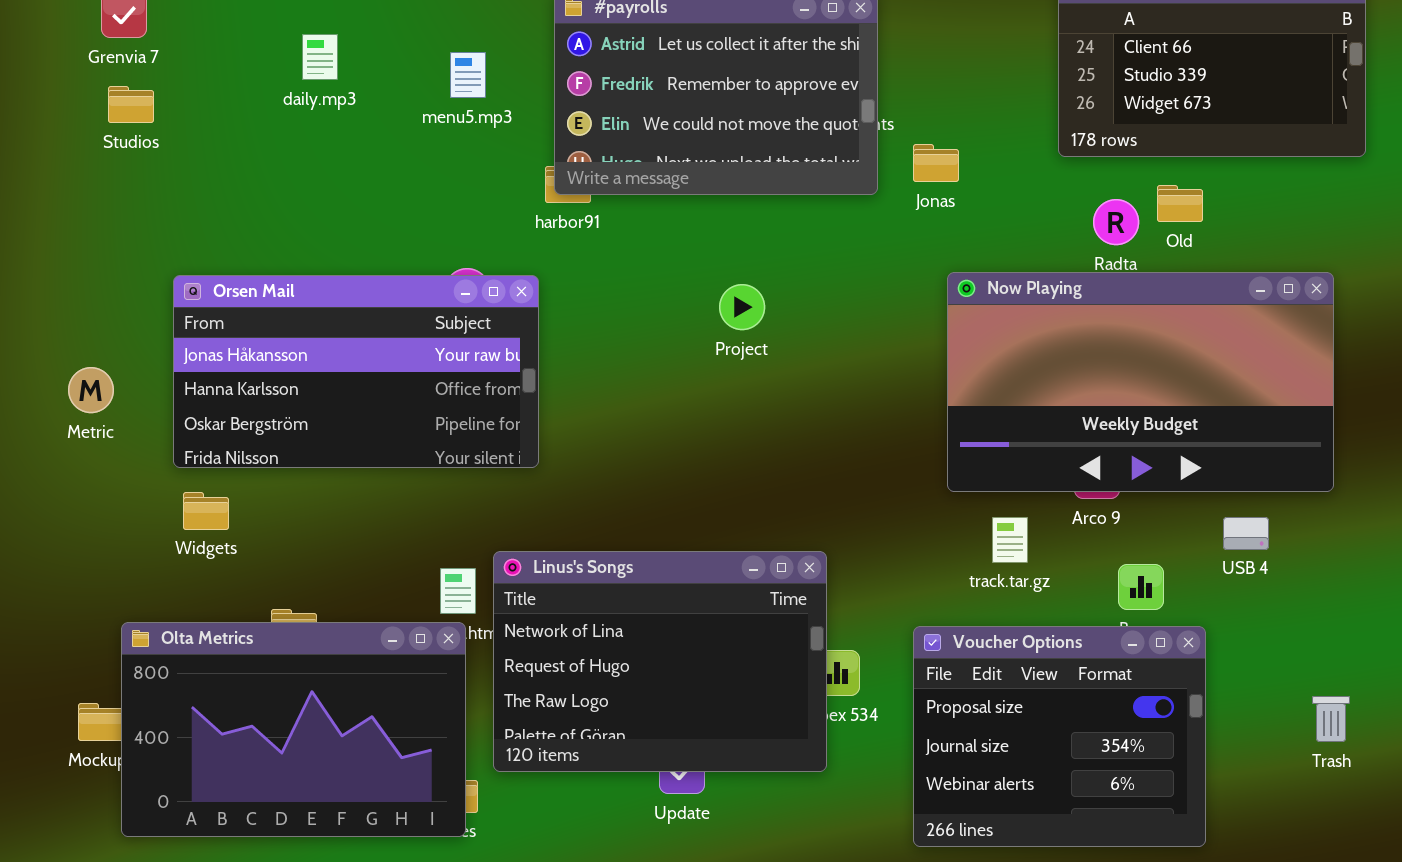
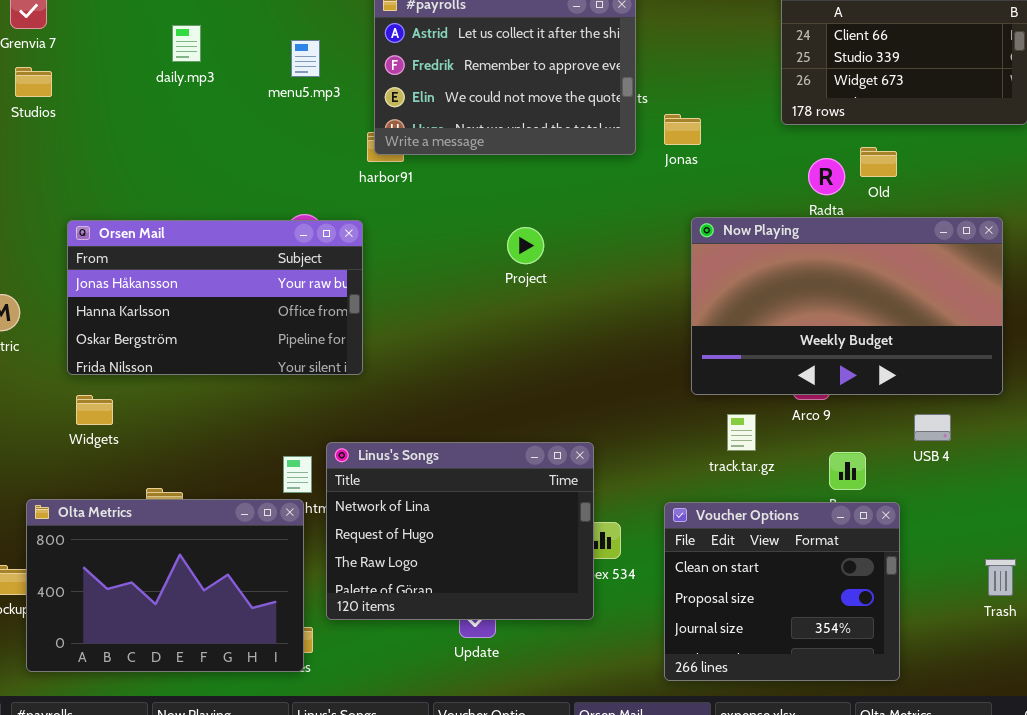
Voucher Options: [913,626,1206,847] -> [664,502,900,681], scrolled up 1 row

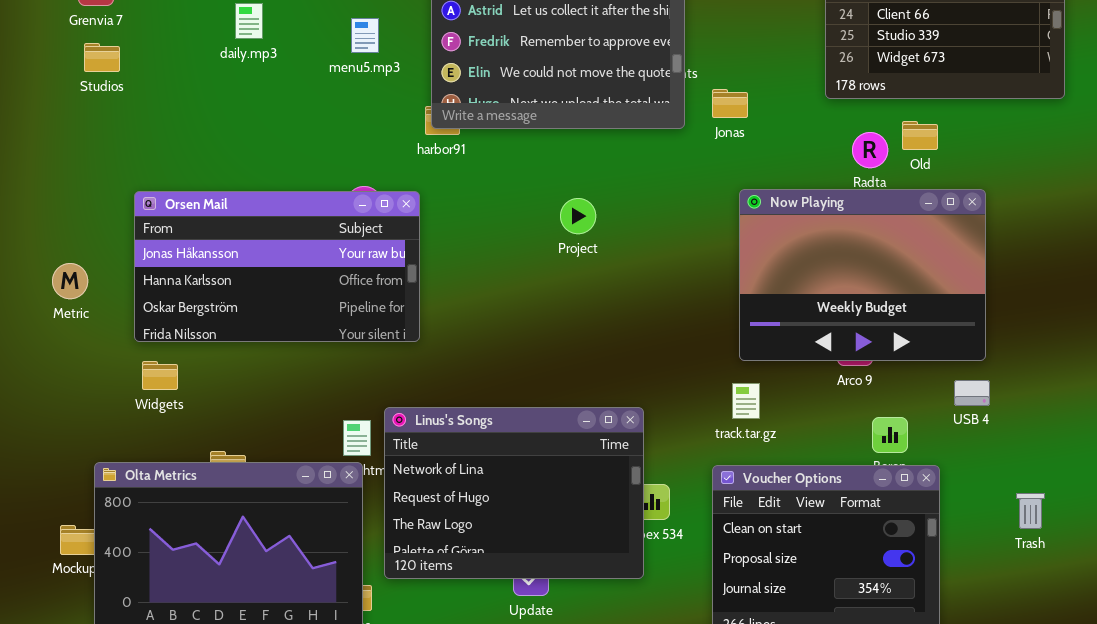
Now Playing: [691,217,1003,395] -> [739,189,986,361], resized
track.tar.gz: [727,414,756,451] -> [732,383,760,419], moved
Trash: [985,559,1016,596] -> [1016,493,1045,529], moved

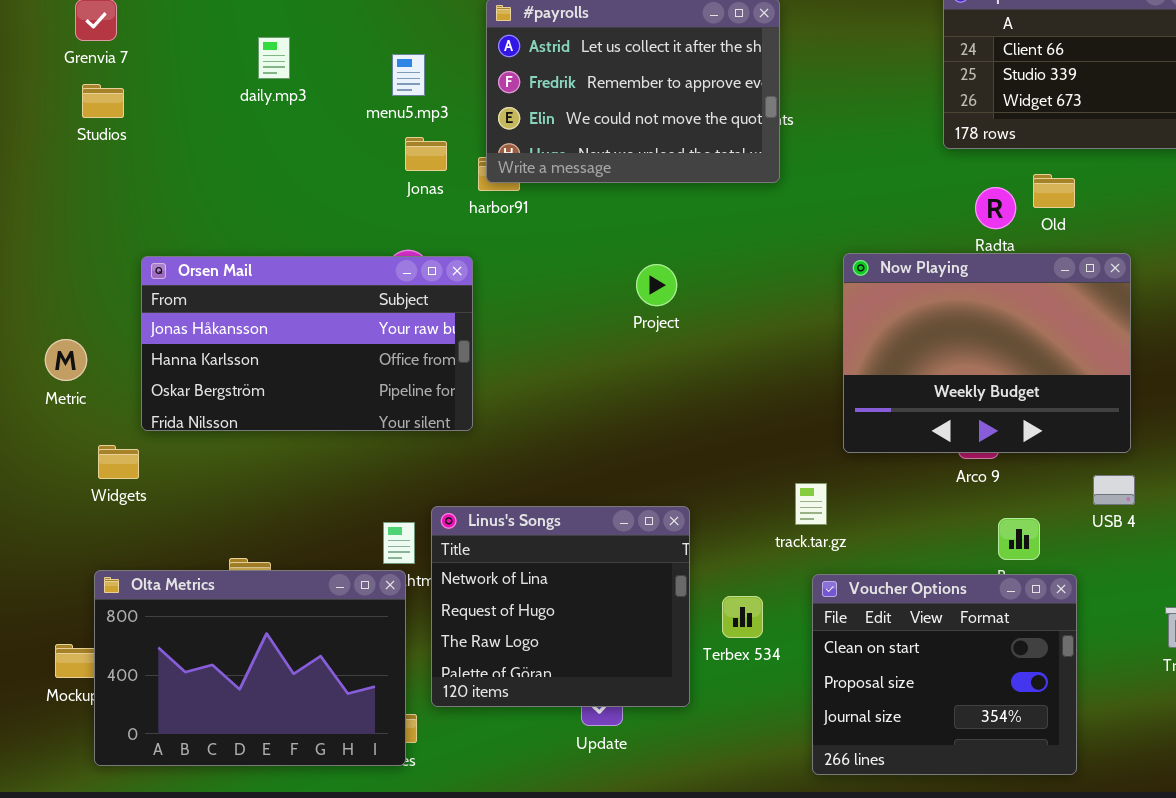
Jonas: [712,89,748,118] -> [405,137,447,171], moved
Widgets: [142,361,178,390] -> [98,445,139,479], moved
track.tar.gz: [732,383,760,419] -> [795,483,827,525], moved
Linus's Songs: [384,407,644,579] -> [431,506,690,707], resized

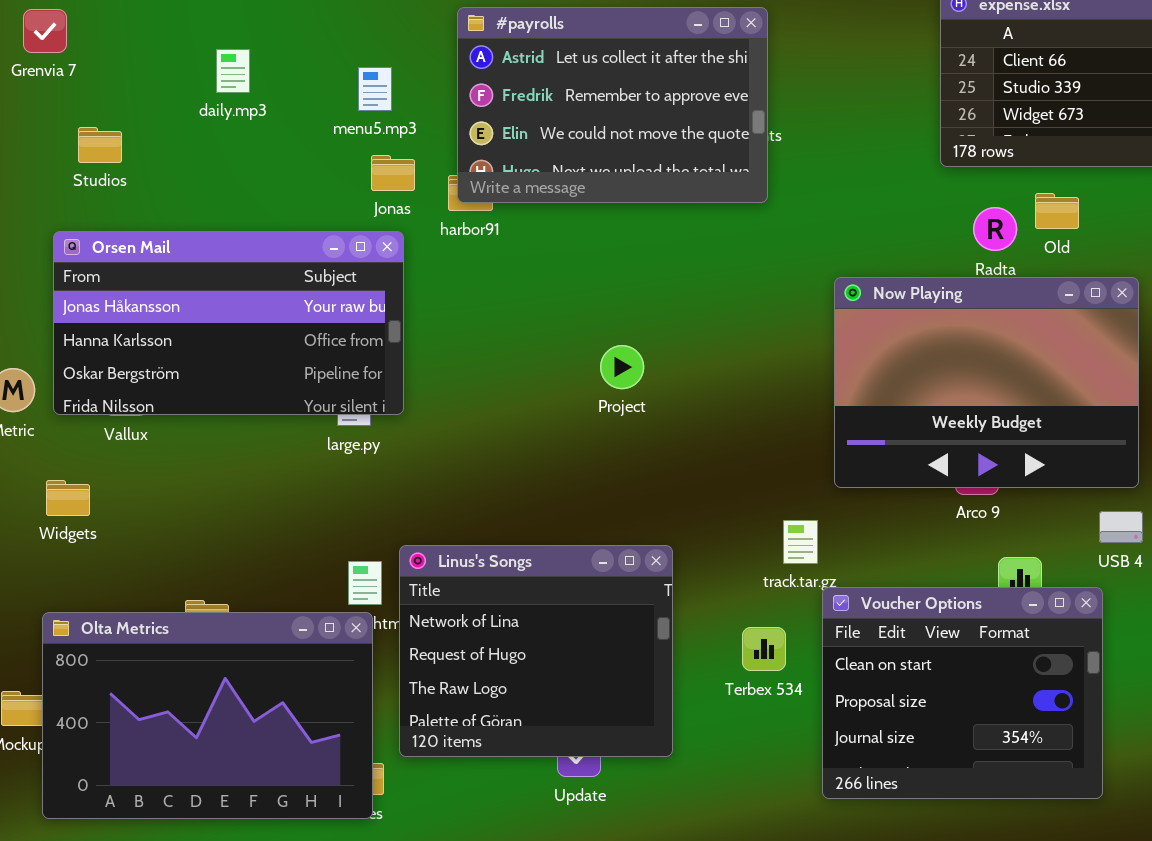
Studios: [82,84,124,118] -> [78,127,122,163], moved
Orsen Mail: [141,256,473,431] -> [53,231,404,415], moved
Project: [636,264,677,306] -> [600,345,644,389], moved
Voucher Options: [812,574,1077,775] -> [822,587,1103,799], moved
Terbex 534: [722,596,763,638] -> [742,627,786,671], moved

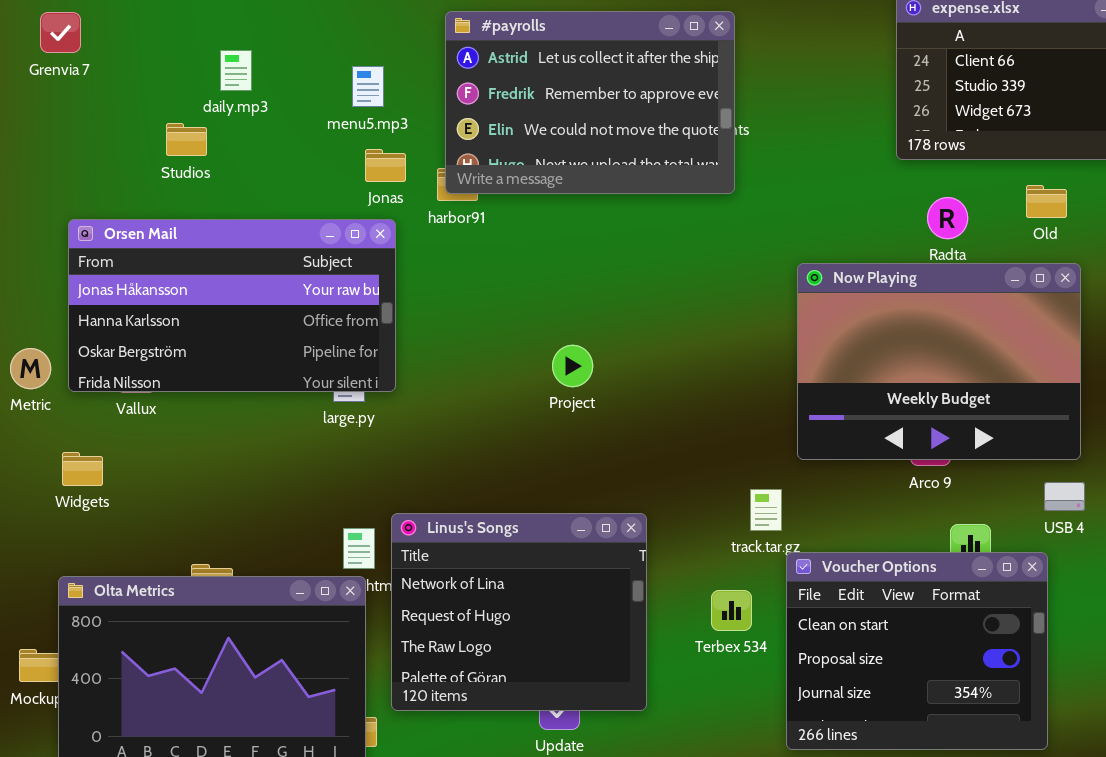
Studios: [78,127,122,163] -> [166,123,207,156], moved
Old: [1035,193,1079,229] -> [1026,185,1067,218], moved
Project: [600,345,644,389] -> [552,345,593,387], moved

